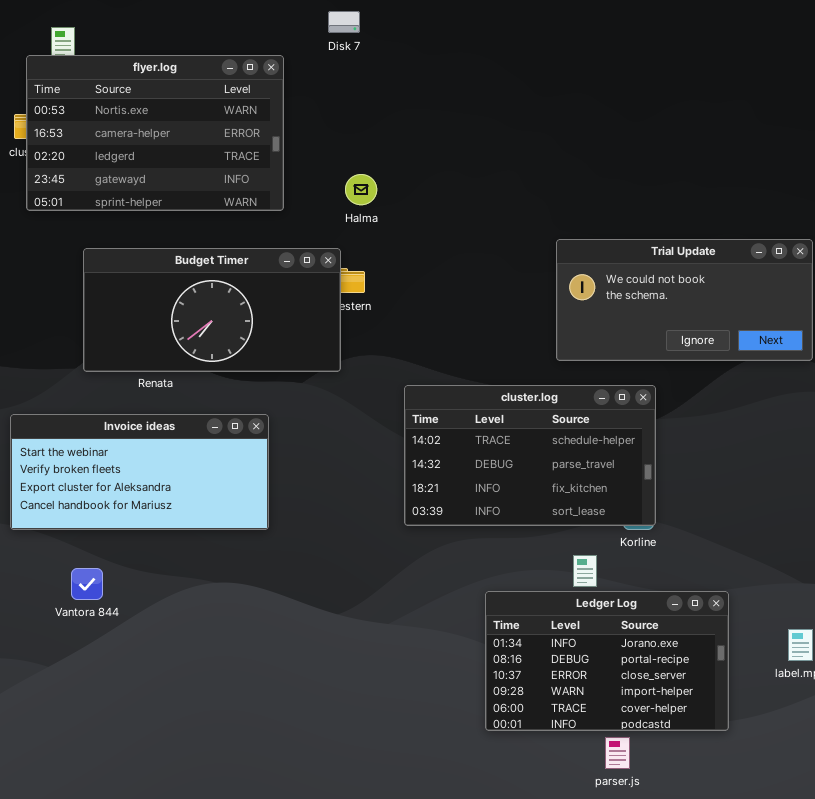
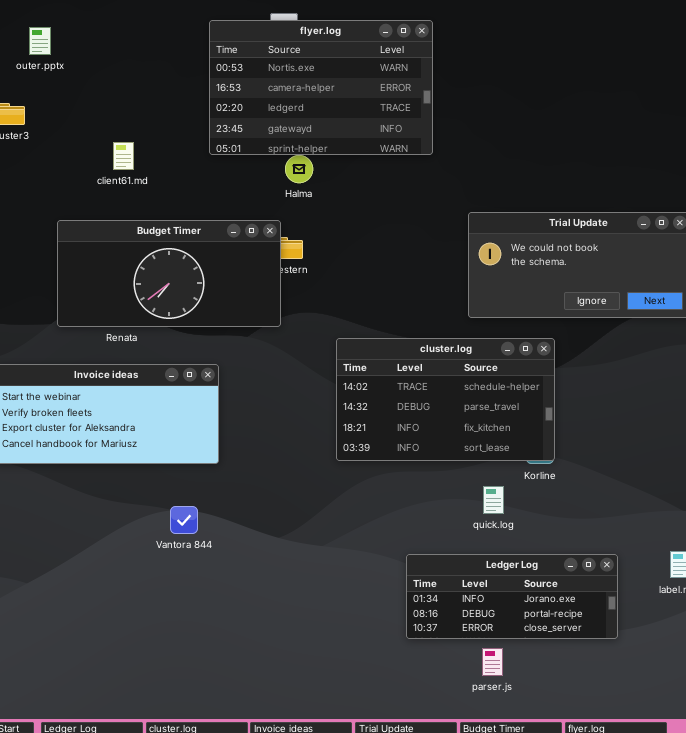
flyer.log: [26,55,284,211] -> [209,20,433,155], moved
Vantora 844: [71,568,103,600] -> [170,506,198,534], moved
Ledger Log: [485,591,729,731] -> [406,554,618,639], resized
parser.js: [605,737,630,769] -> [482,648,503,676], moved

